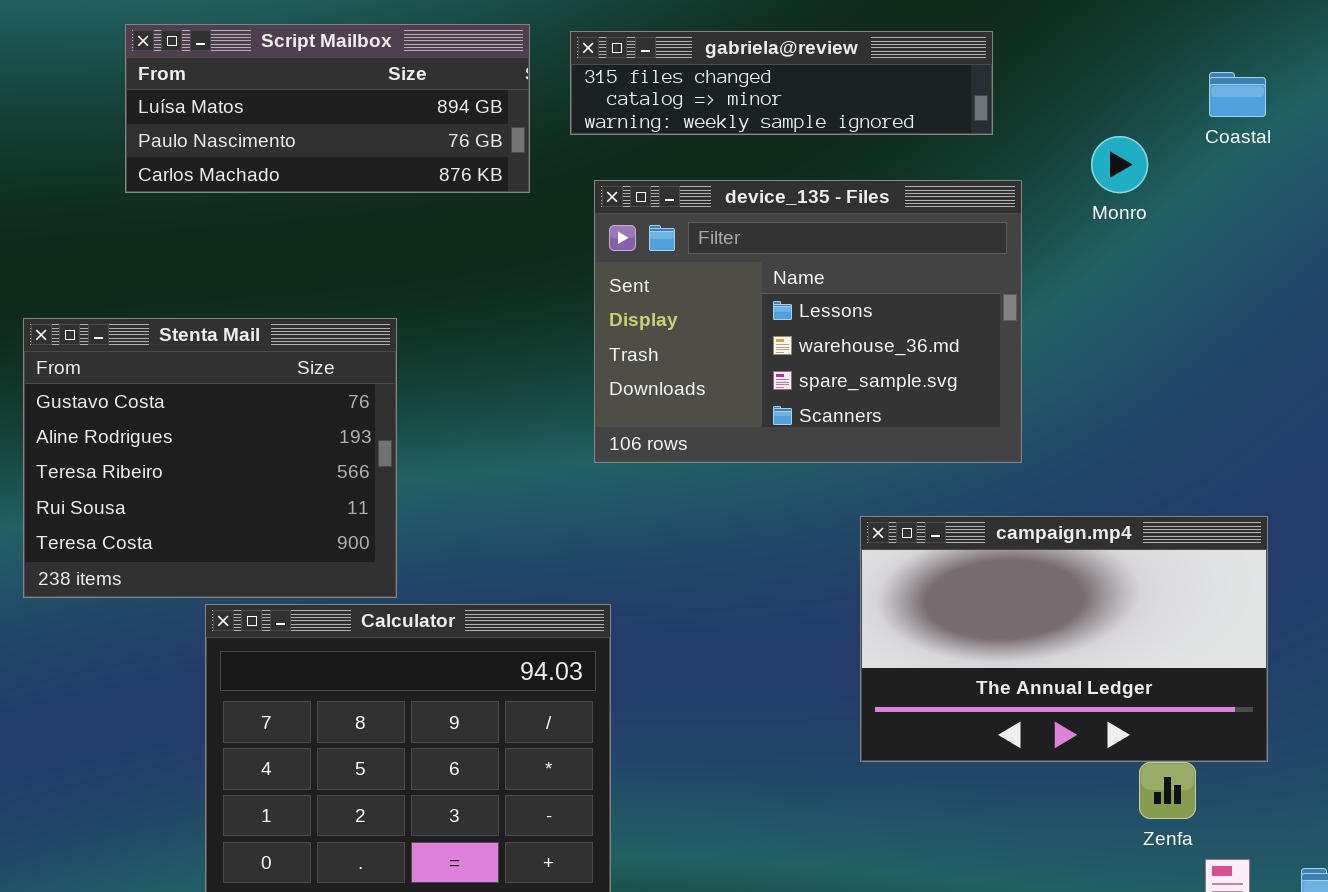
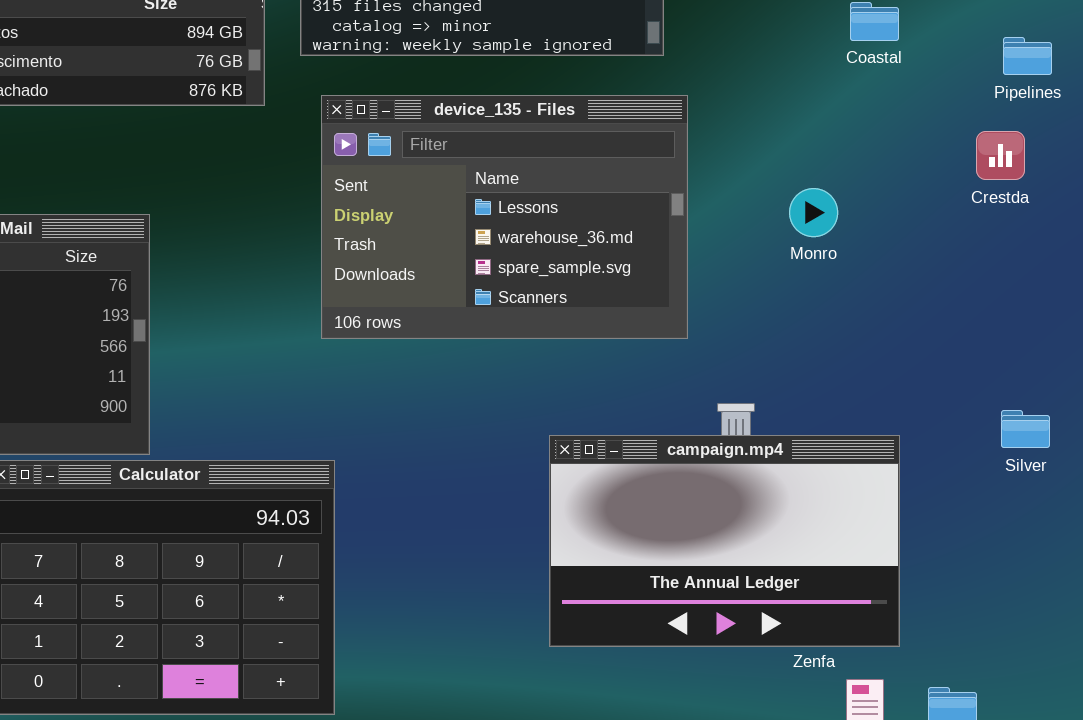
Monro: [1091,136,1148,193] -> [789,188,838,237], moved
campaign.mp4: [860,516,1268,762] -> [549,435,900,647], moved

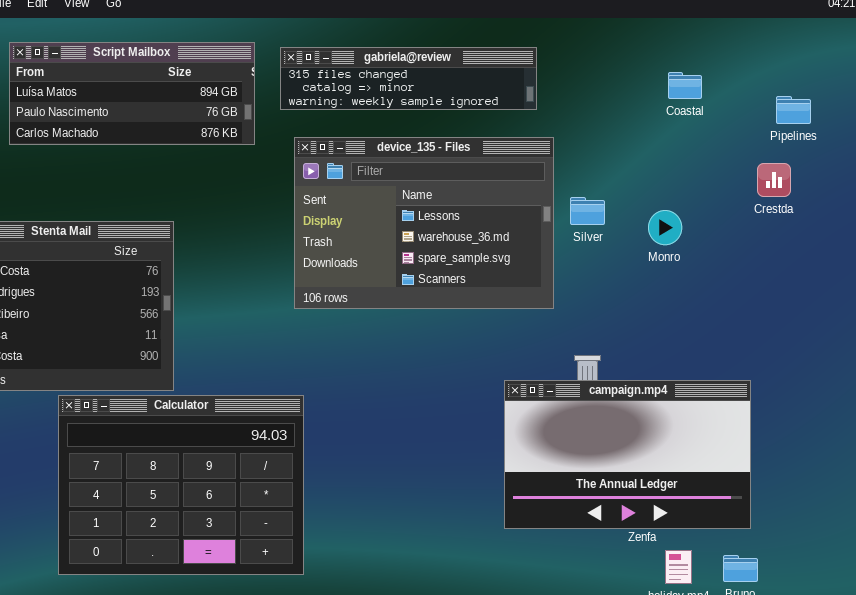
Monro: [789,188,838,237] -> [648,210,682,245], moved
Silver: [1001,410,1050,448] -> [570,197,605,225], moved
campaign.mp4: [549,435,900,647] -> [504,380,751,529], moved

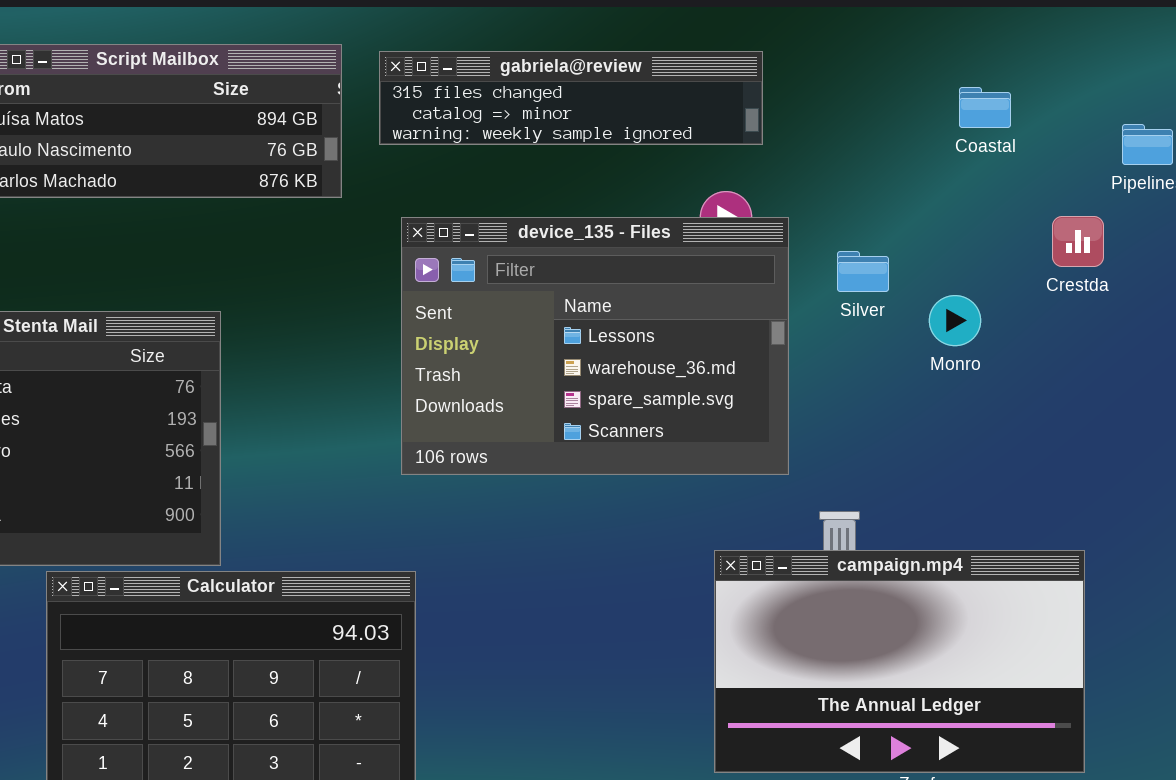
device_135 - Files: [294,137,554,309] -> [401,217,789,475], moved
Crestda: [757,163,791,197] -> [1052,216,1104,267], moved
Silver: [570,197,605,225] -> [837,251,889,292], moved

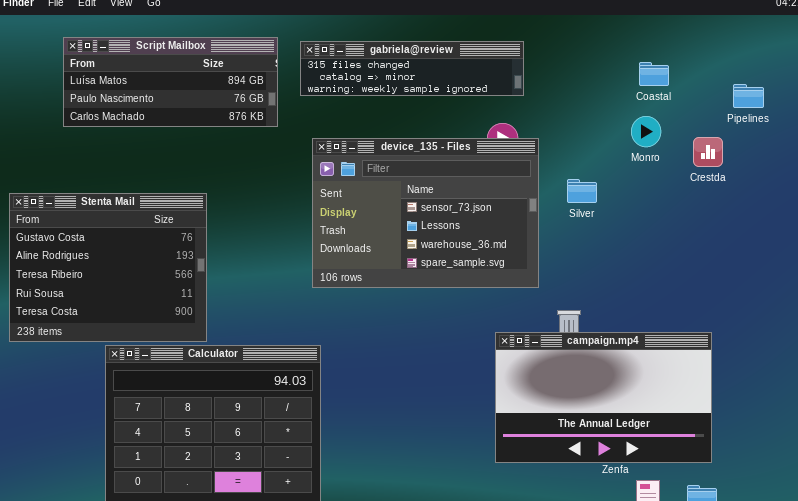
device_135 - Files: [401,217,789,475] -> [312,138,539,288], scrolled up 1 row
Silver: [837,251,889,292] -> [567,179,597,203], moved
Monro: [929,295,981,346] -> [631,116,661,147], moved

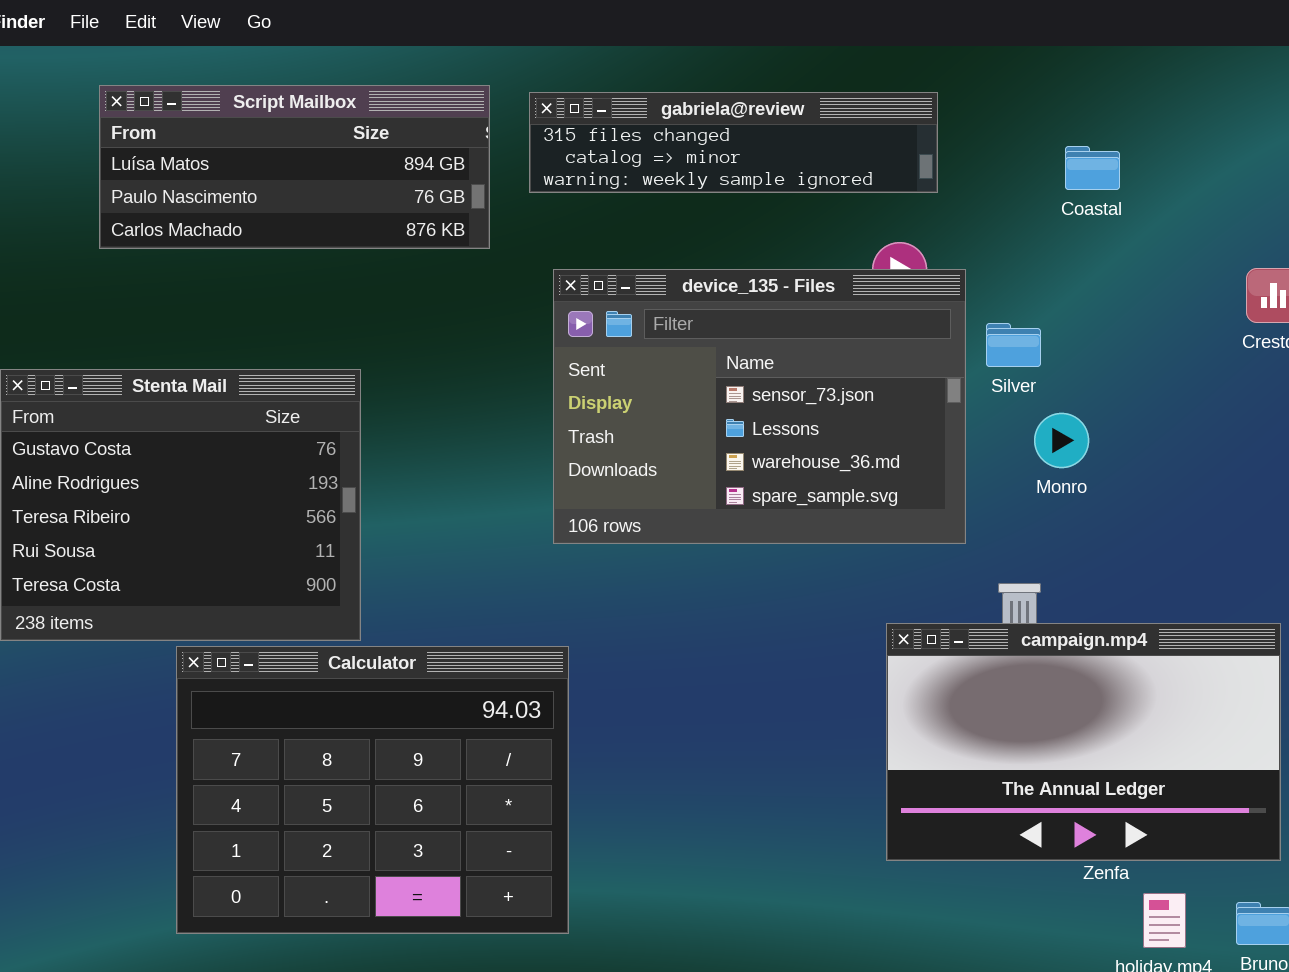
Coastal: [639,62,669,86] -> [1065,146,1120,190], moved
Monro: [631,116,661,147] -> [1034,413,1089,468], moved
Silver: [567,179,597,203] -> [986,323,1041,367], moved

